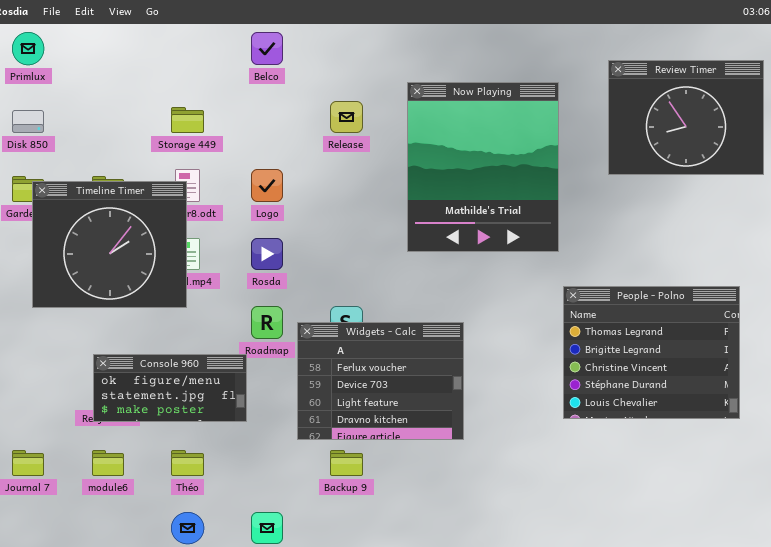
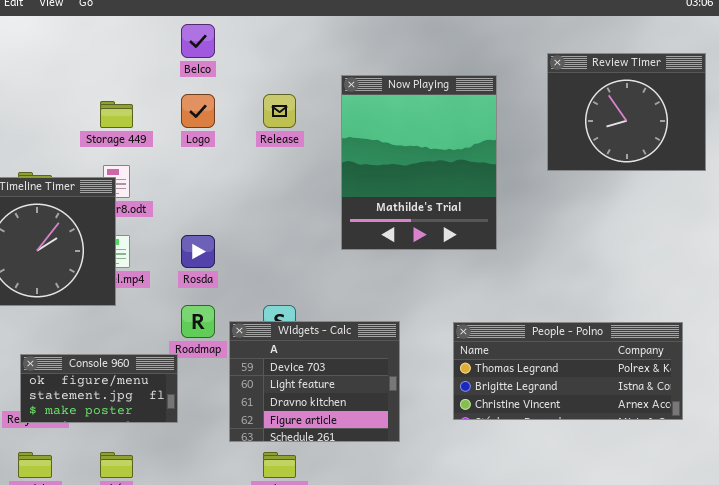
Logo: [251,169,283,202] -> [181,94,215,128], moved
People - Polno: [563,286,740,419] -> [453,322,683,420], resized
Widgets - Calc: [297,322,464,440] -> [229,321,400,442], scrolled down 1 row

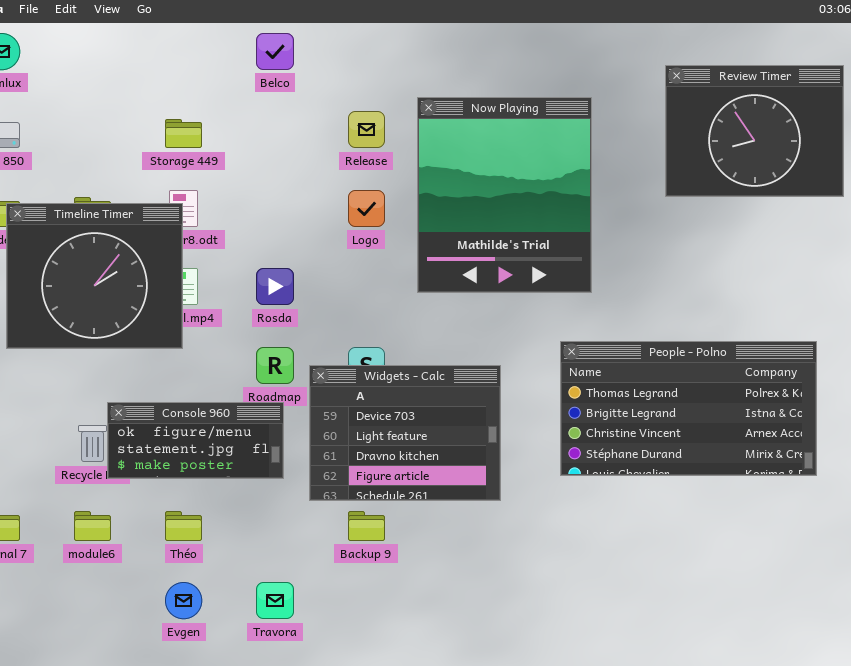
Now Playing: [341,75,497,250] -> [417,97,592,293], moved
Logo: [181,94,215,128] -> [348,190,385,227], moved
People - Polno: [453,322,683,420] -> [560,341,817,476], resized
Console 960: [20,354,178,423] -> [107,402,284,479], moved

